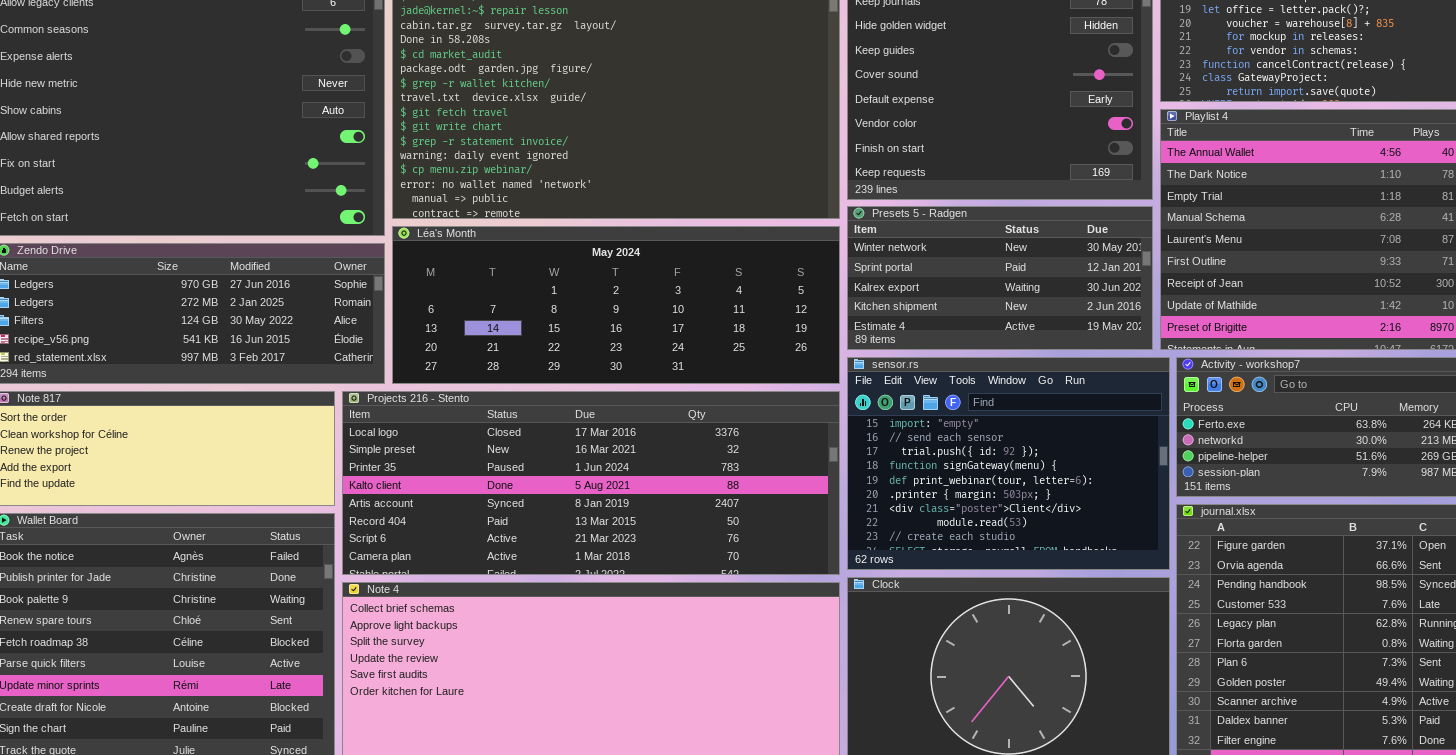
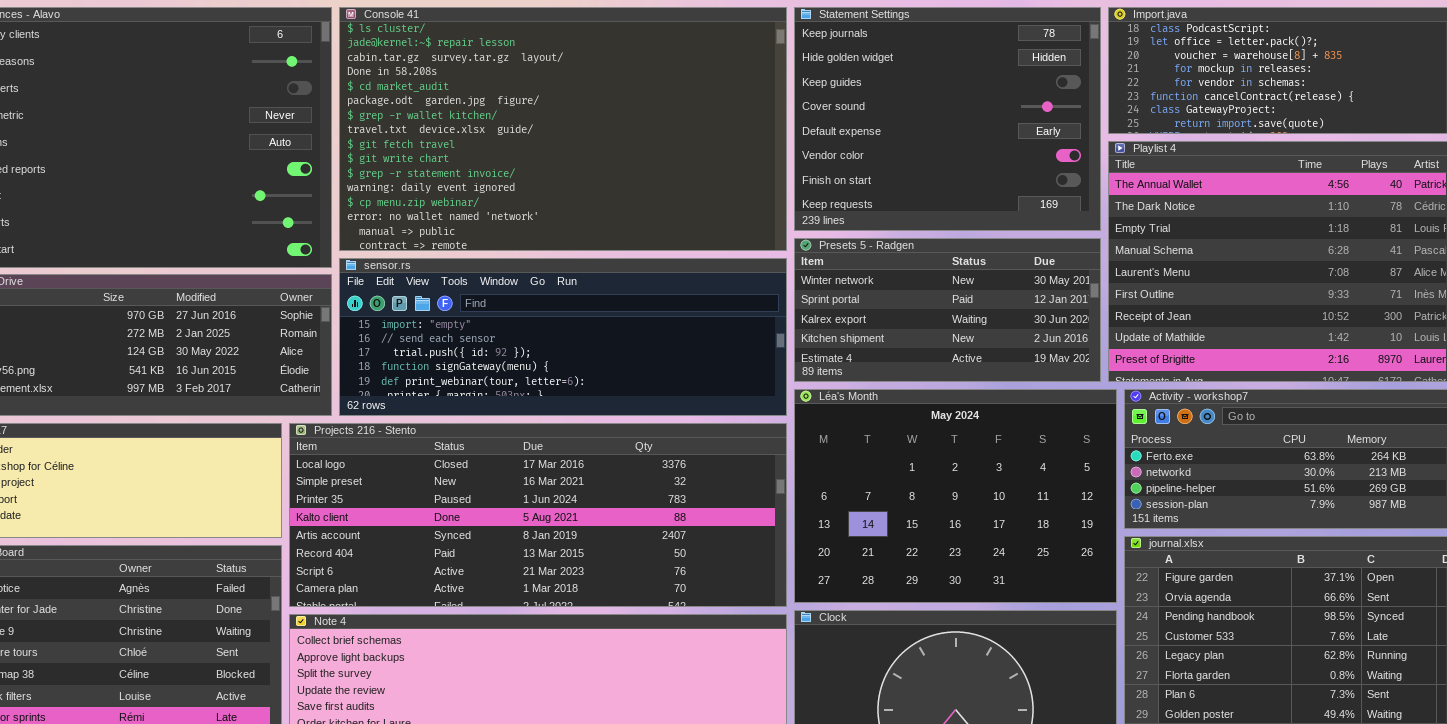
Léa's Month: [392,226,840,384] -> [794,389,1117,603], moved, resized
sensor.rs: [847,357,1170,570] -> [339,258,787,416], moved, resized

